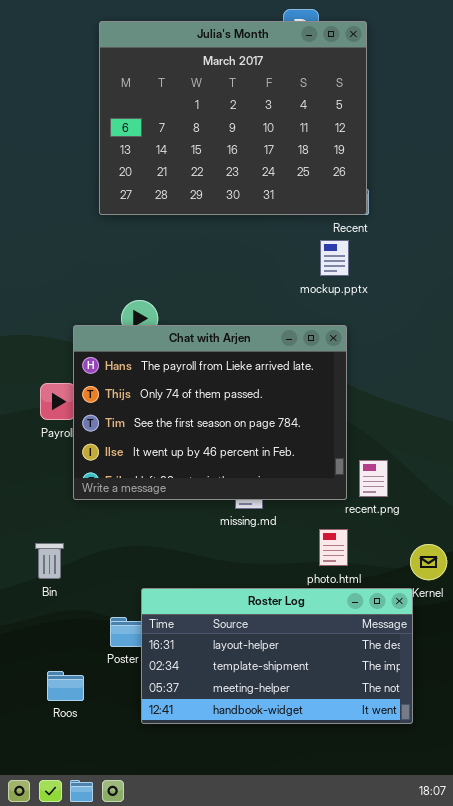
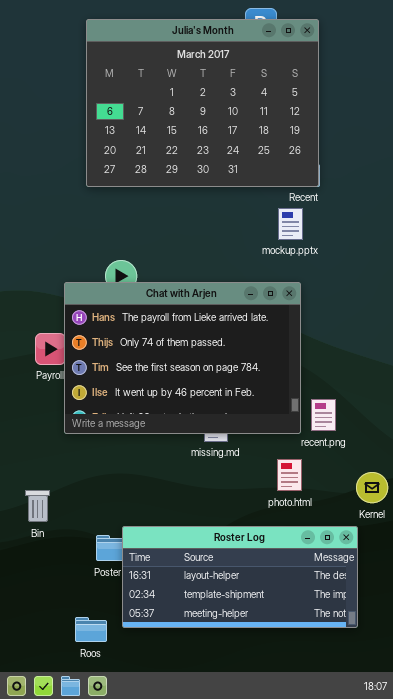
Bin: [35,543,64,579] -> [25,490,50,522], moved
Roster Log: [141,588,413,724] -> [122,526,358,628], resized
Roos: [47,671,84,701] -> [75,617,107,642], moved

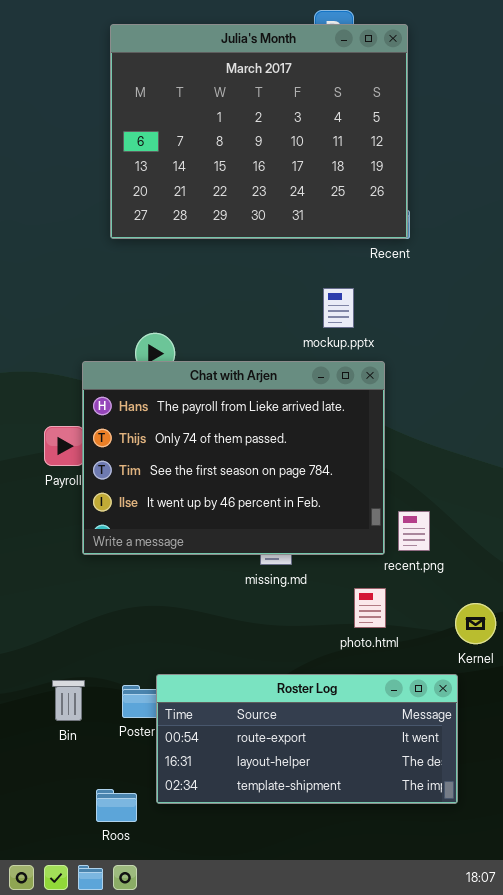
mockup.pptx: [278,208,303,240] -> [323,288,354,328], moved
Bin: [25,490,50,522] -> [52,680,85,721], moved
Roster Log: [122,526,358,628] -> [156,674,458,804], scrolled up 1 row

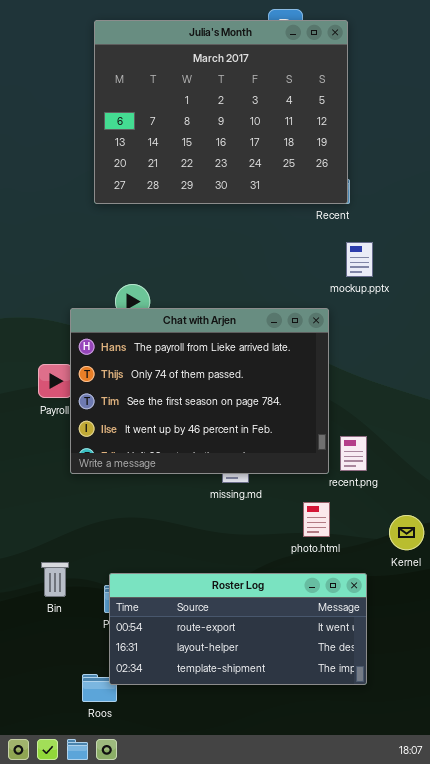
mockup.pptx: [323,288,354,328] -> [346,242,373,277], moved
Roster Log: [156,674,458,804] -> [109,573,367,685], moved
Bin: [52,680,85,721] -> [41,562,69,597], moved

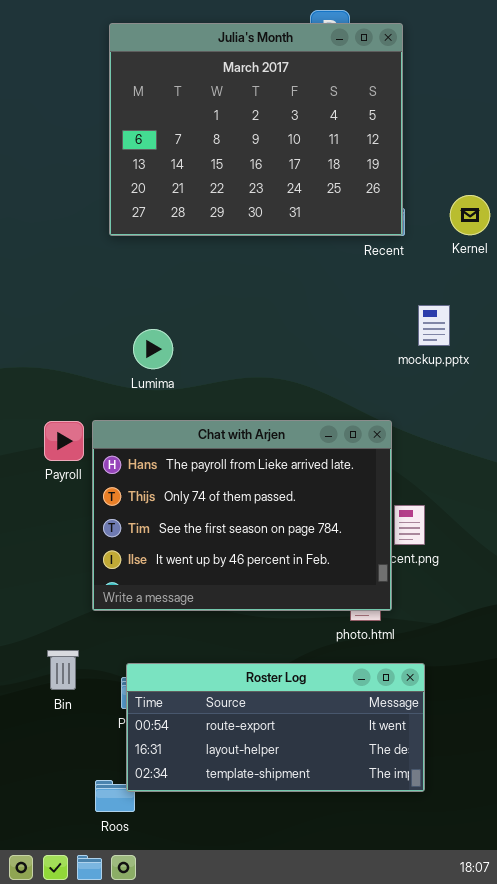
mockup.pptx: [346,242,373,277] -> [418,305,450,346], moved
Chat with Arjen: [70,308,329,474] -> [92,420,392,611], moved
Kernel: [389,515,424,550] -> [450,195,490,235], moved

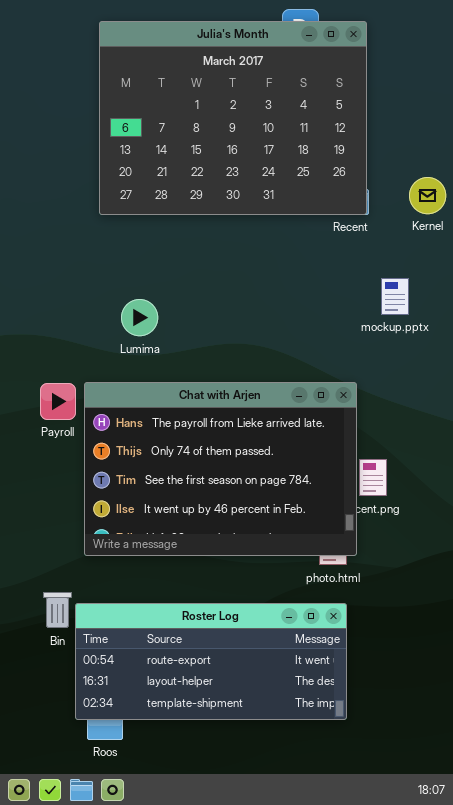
Roster Log: [126,663,425,792] -> [75,603,347,720], moved

